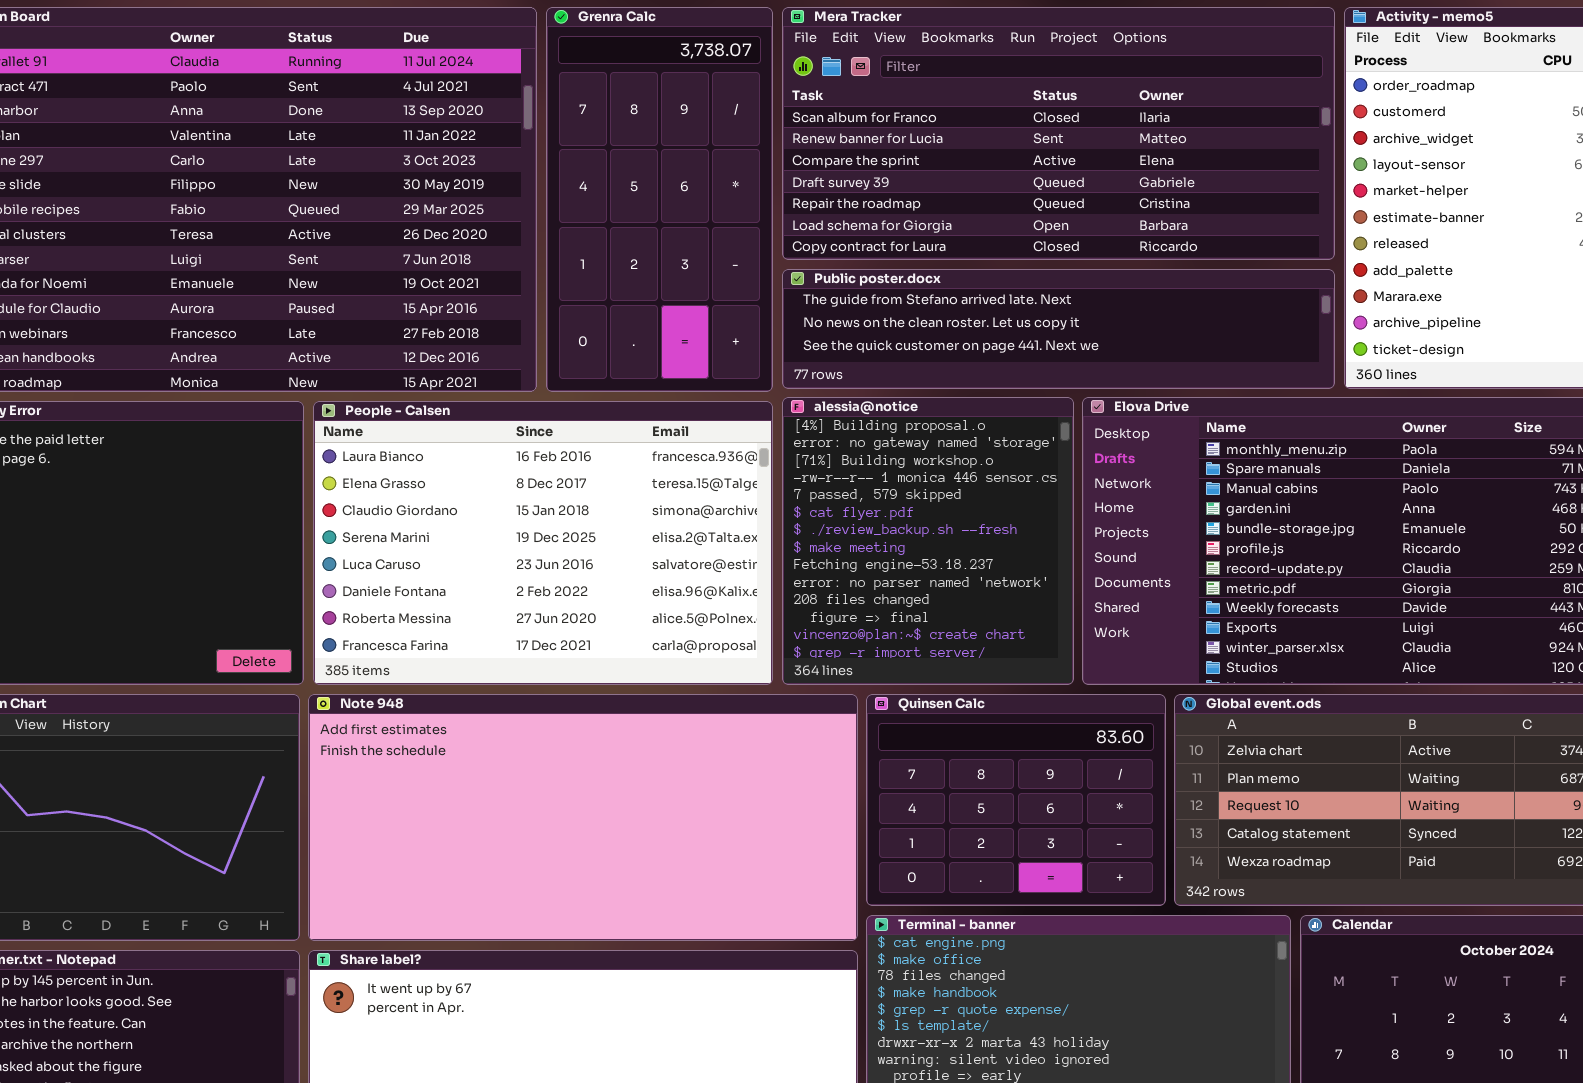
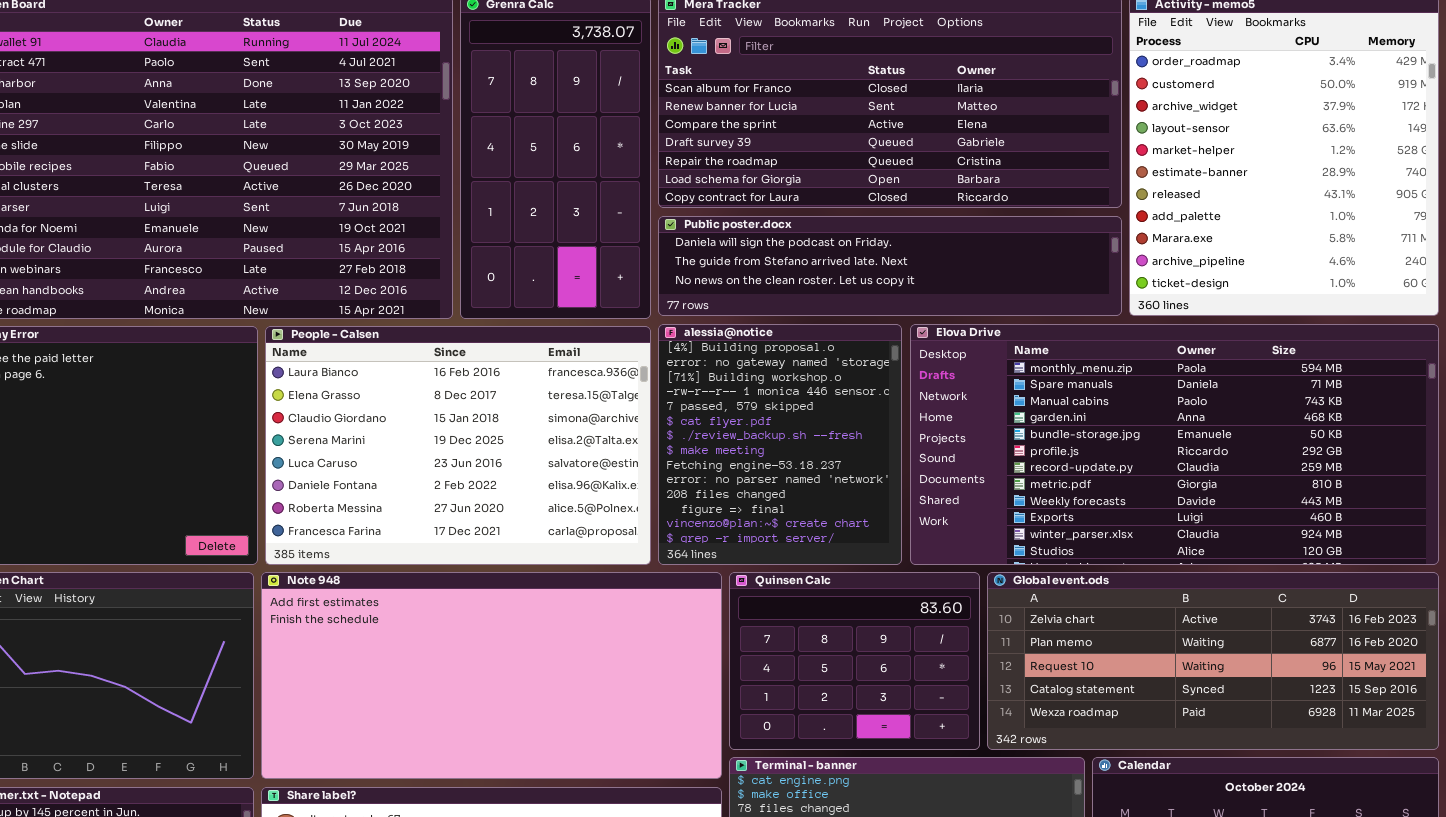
Public poster.docx: [782,269,1335,389] -> [658,216,1122,316], scrolled up 1 row

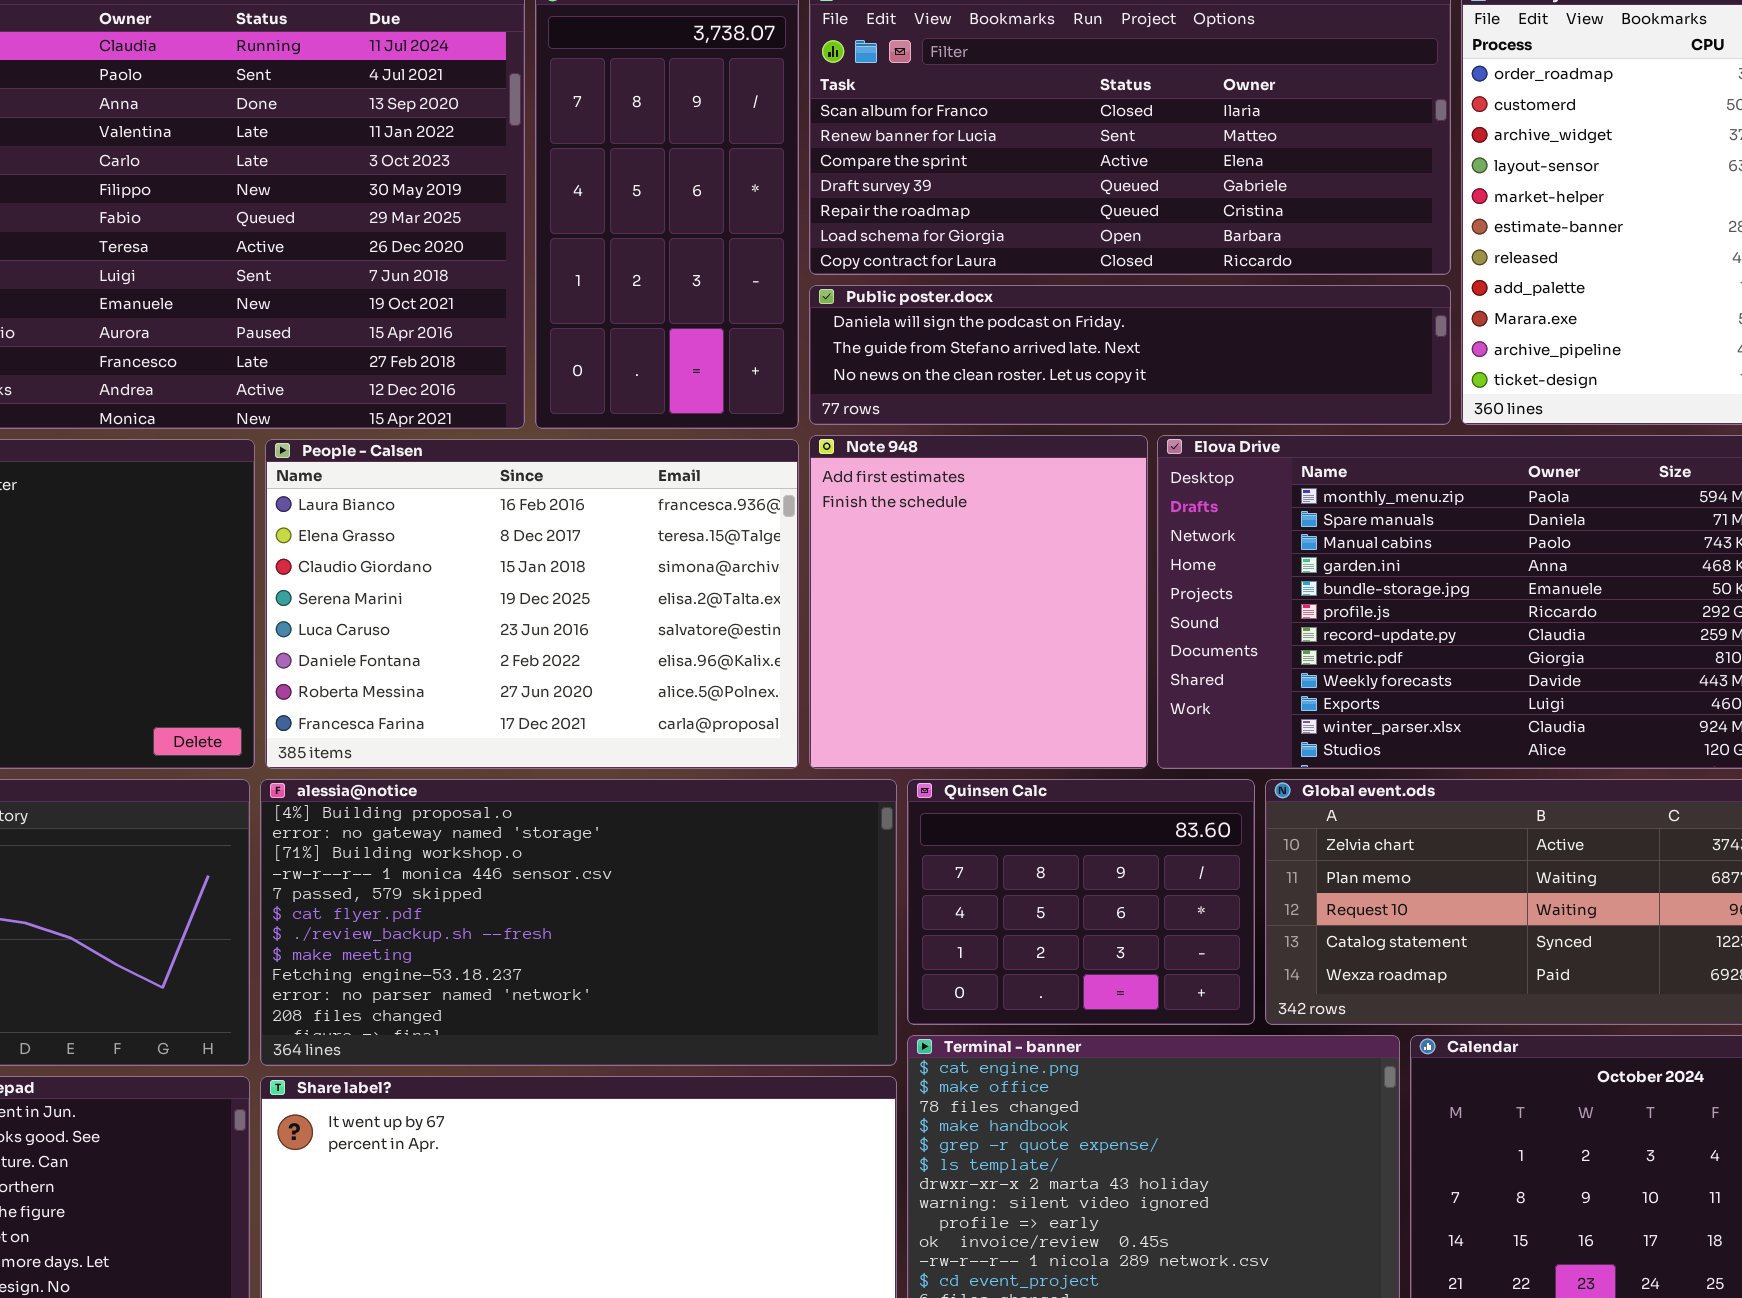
alessia@notice: [658,324,902,565] -> [260,779,897,1066], moved, resized
Note 948: [261,572,722,779] -> [809,435,1148,769], moved, resized

